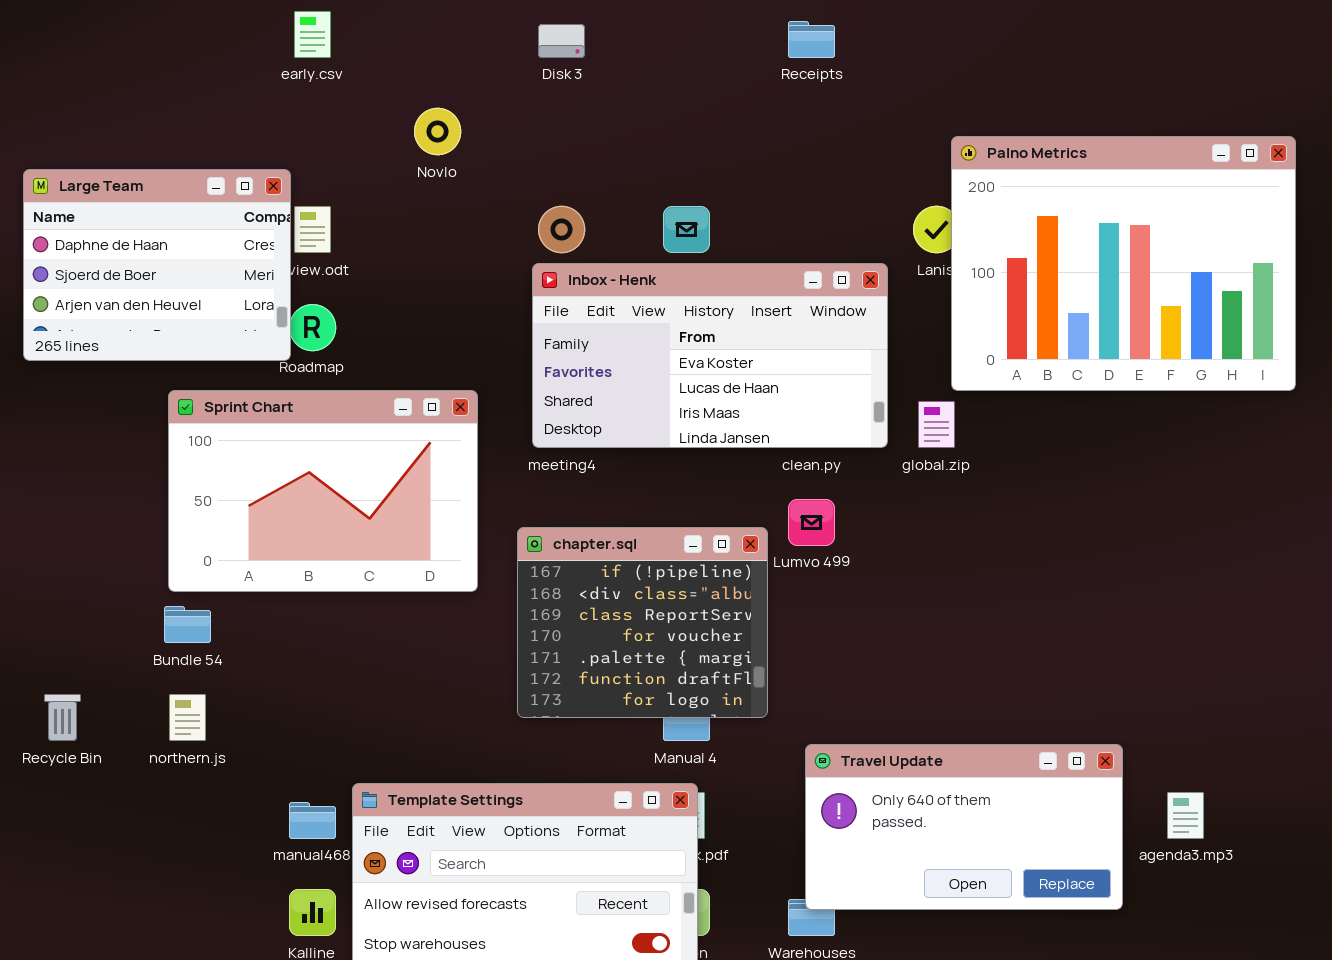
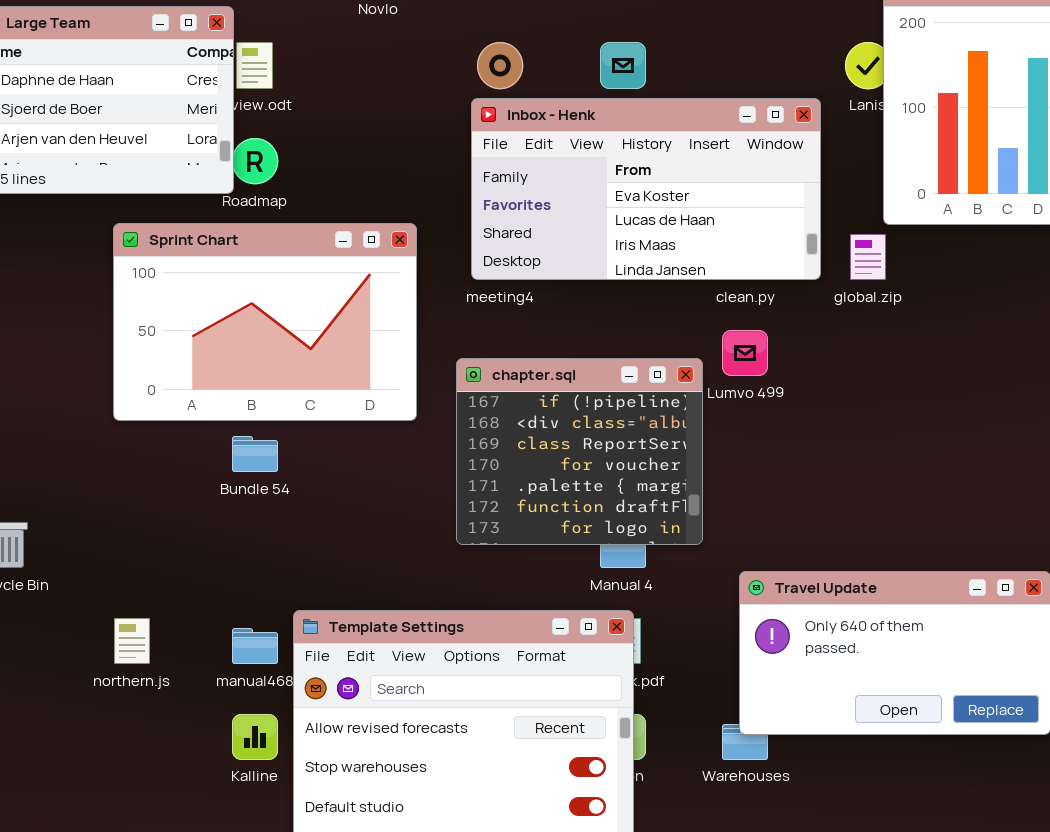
Bundle 54: [164,606,211,643] -> [232,436,278,472], moved
northern.js: [169,694,206,741] -> [114,618,150,664], moved

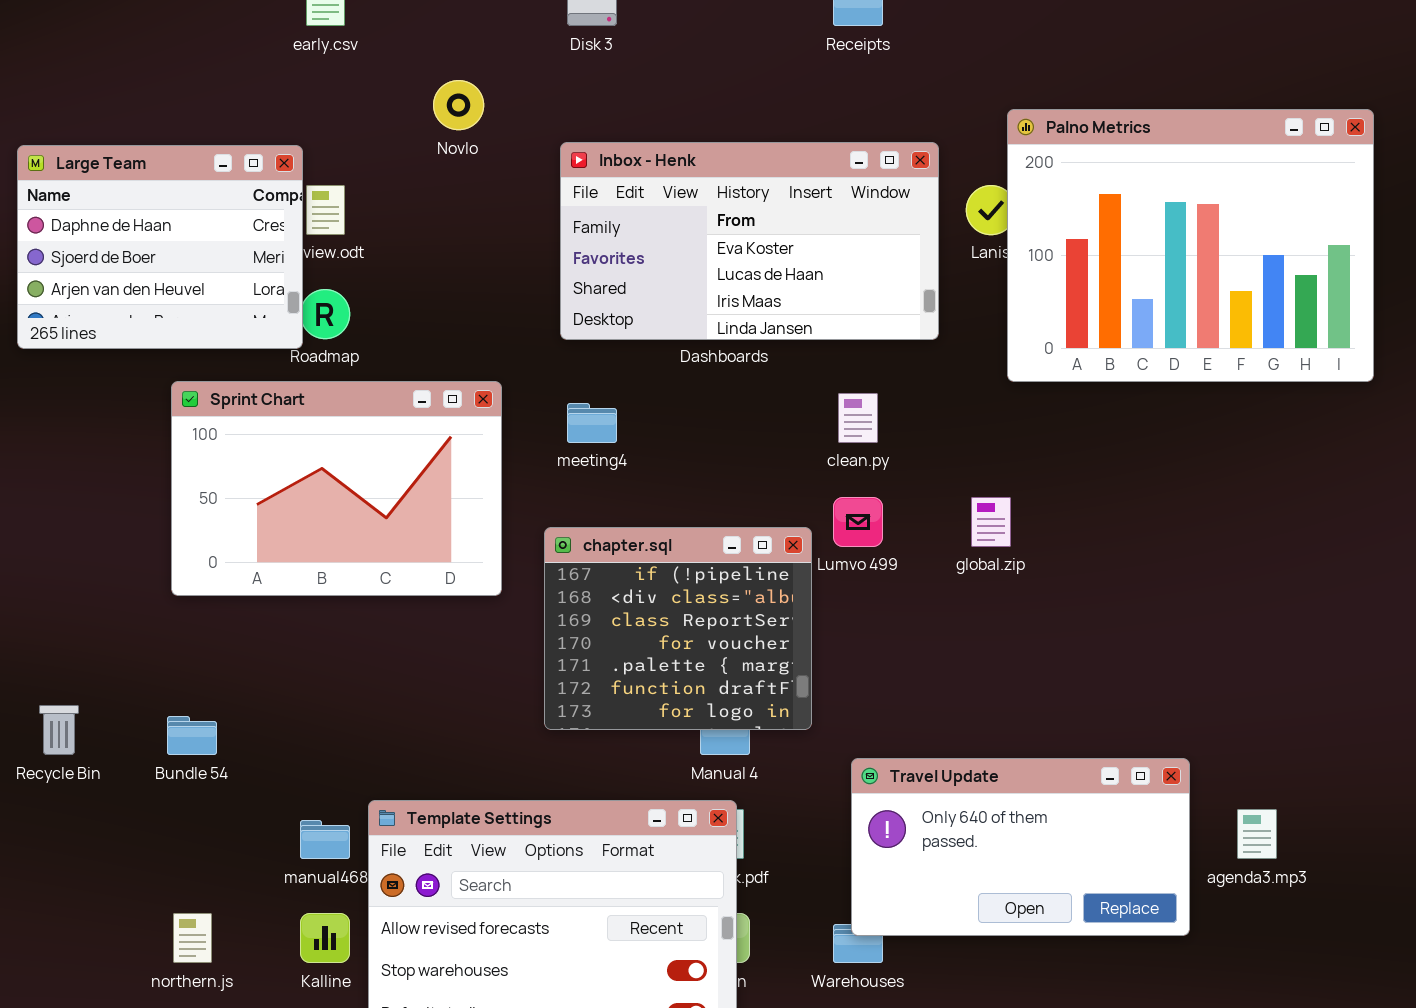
Inbox - Henk: [471,98,821,280] -> [560,142,939,340], moved
global.zip: [850,234,886,280] -> [971,497,1011,547], moved
Bundle 54: [232,436,278,472] -> [167,716,217,755], moved
northern.js: [114,618,150,664] -> [173,913,212,963], moved

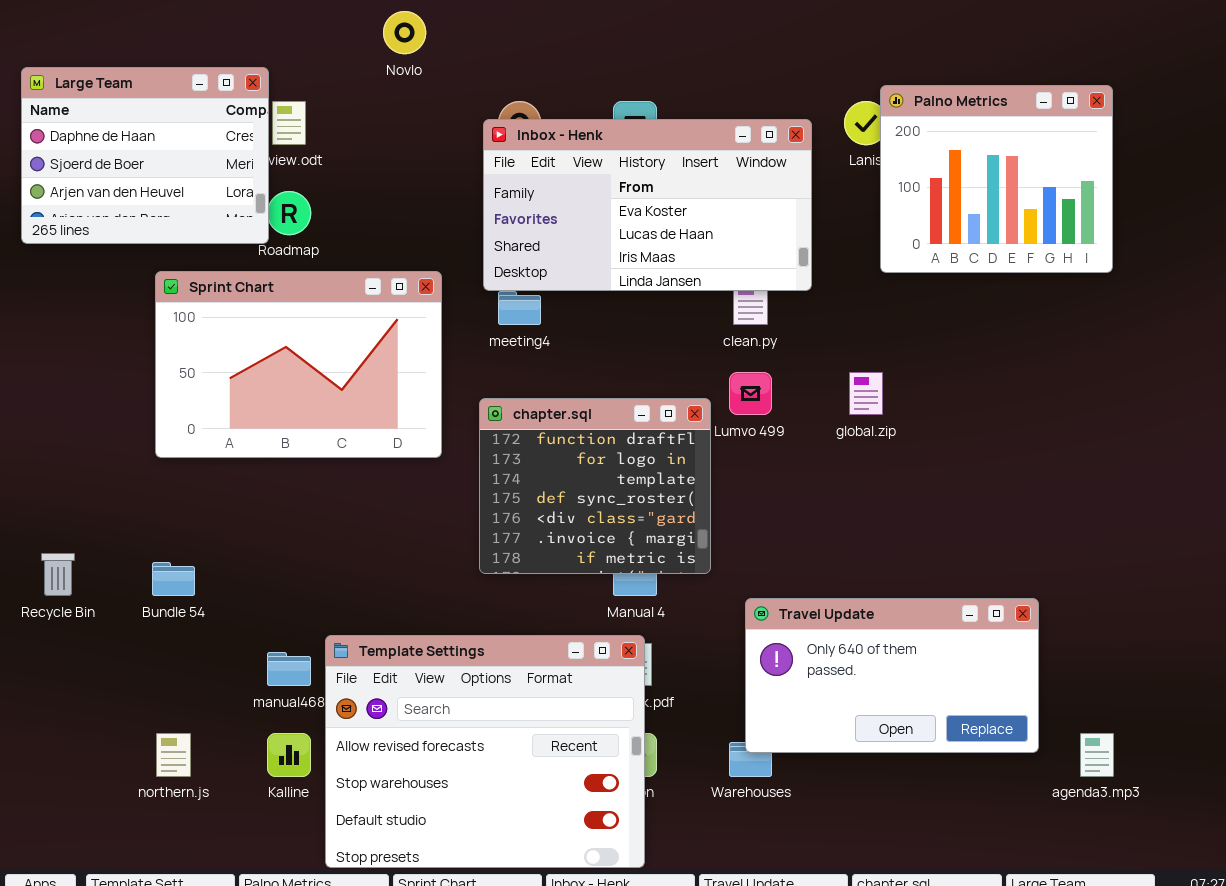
Palno Metrics: [1007,109,1374,382] -> [880,85,1113,273], resized
Inbox - Henk: [560,142,939,340] -> [483,119,812,291], moved
chapter.sql: [544,527,812,730] -> [479,398,711,574], scrolled down 5 rows
agenda3.mp3: [1237,809,1277,859] -> [1080,733,1114,777], moved

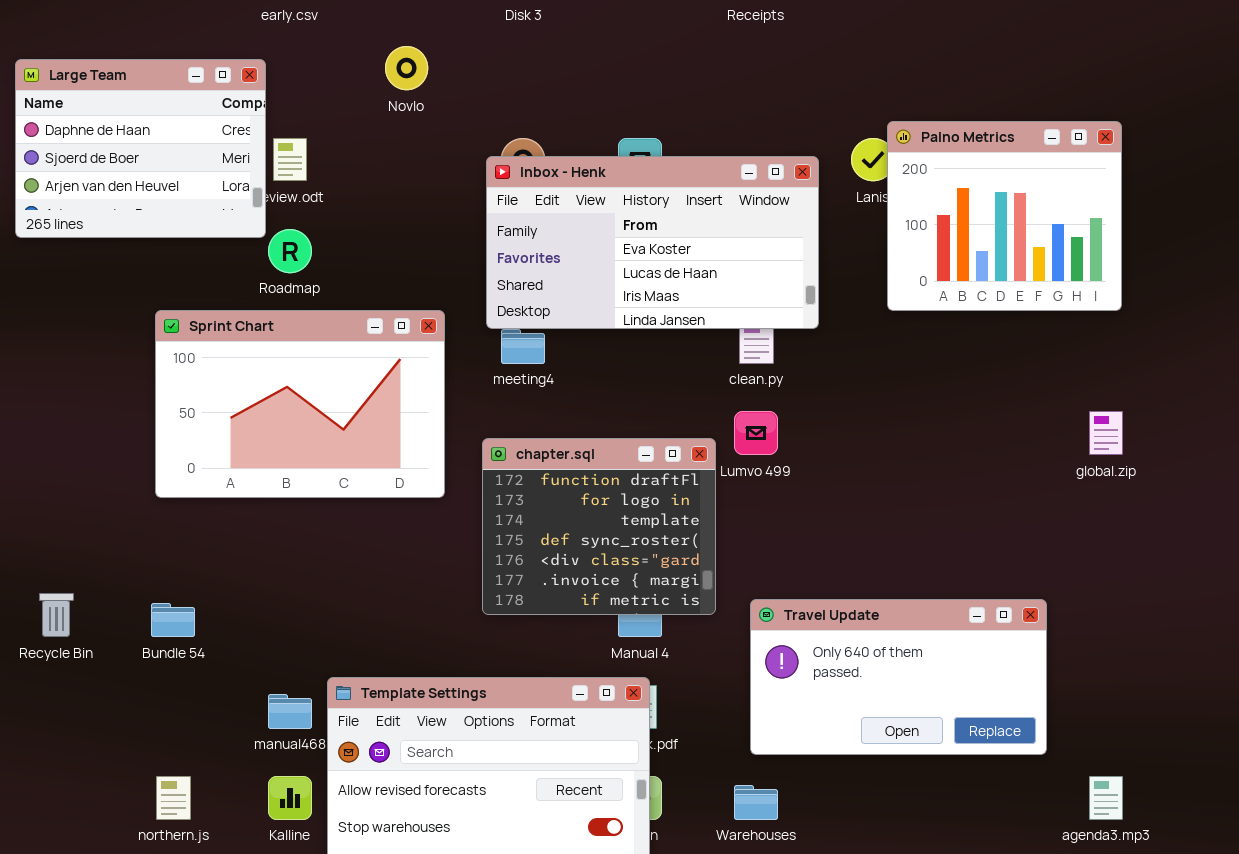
Large Team: [21,67,269,244] -> [15,59,266,238], moved
global.zip: [849,372,883,415] -> [1089,411,1123,455], moved
Travel Update: [745,598,1039,753] -> [750,599,1047,755], moved

